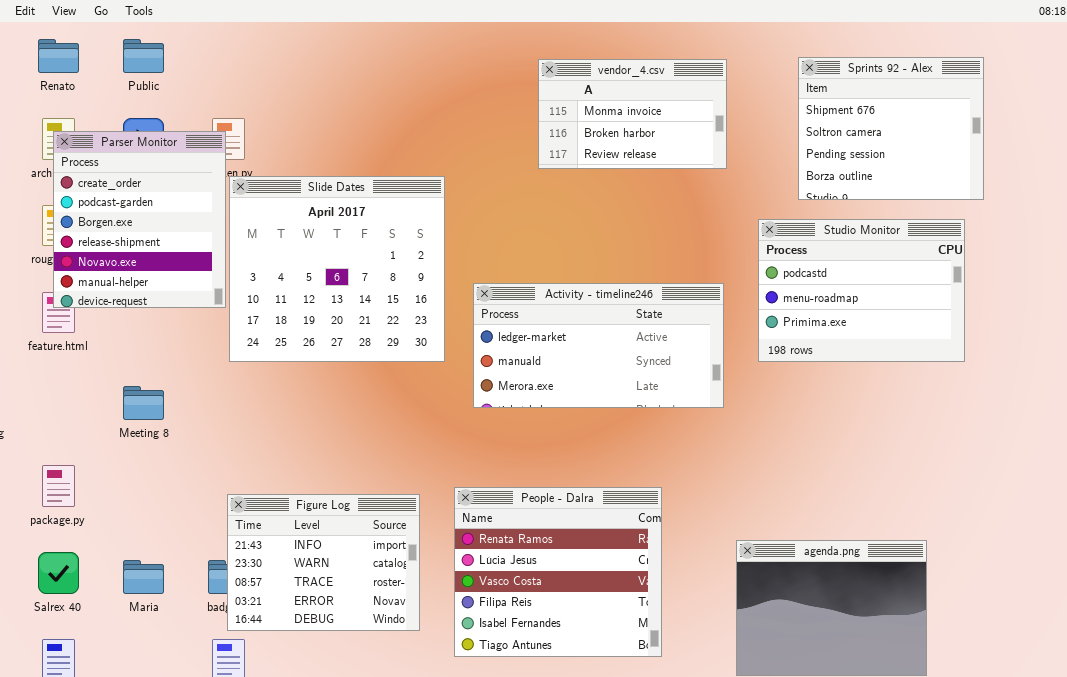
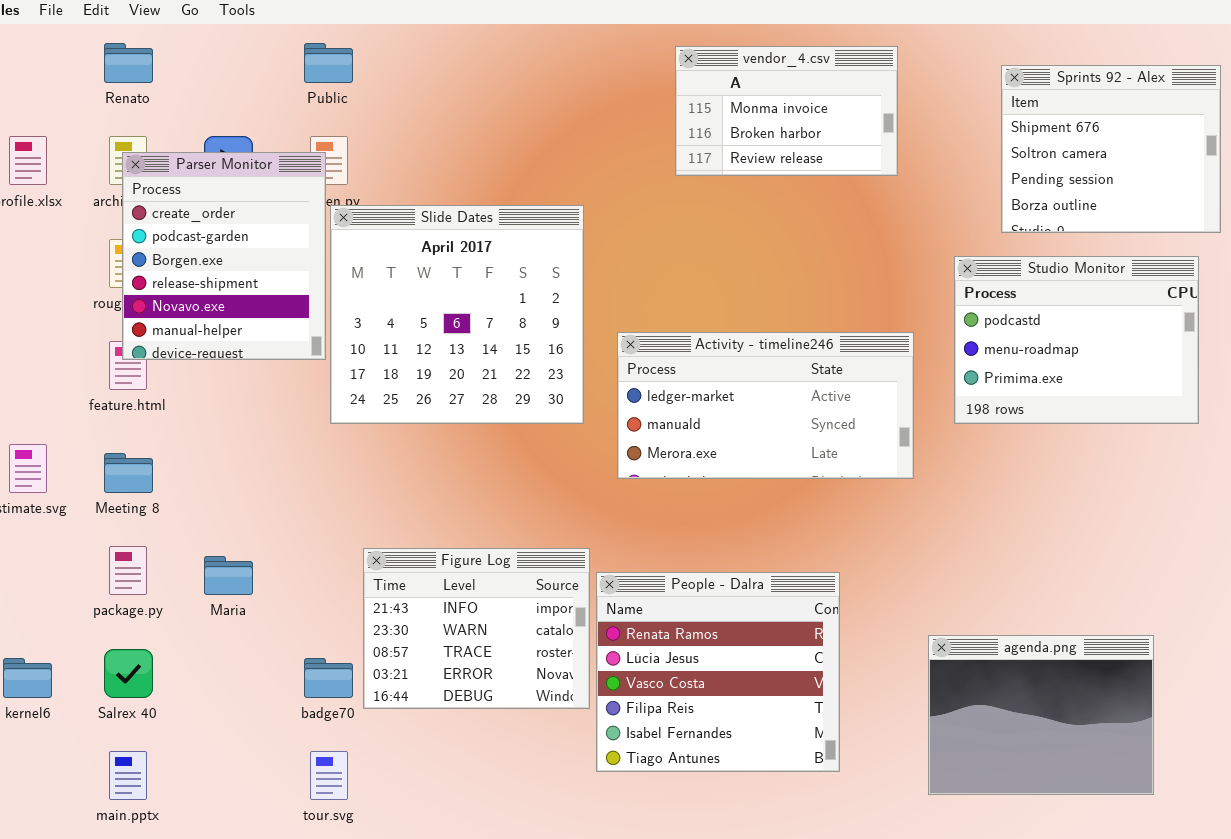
Public: [123,39,164,73] -> [304,43,353,83], moved
vendor_4.csv: [538,59,727,169] -> [675,46,898,176], moved
Meeting 8: [123,386,164,420] -> [104,453,153,493], moved
Figure Log: [227,494,420,631] -> [363,548,590,709], moved
Maria: [123,560,164,594] -> [204,556,253,595], moved

